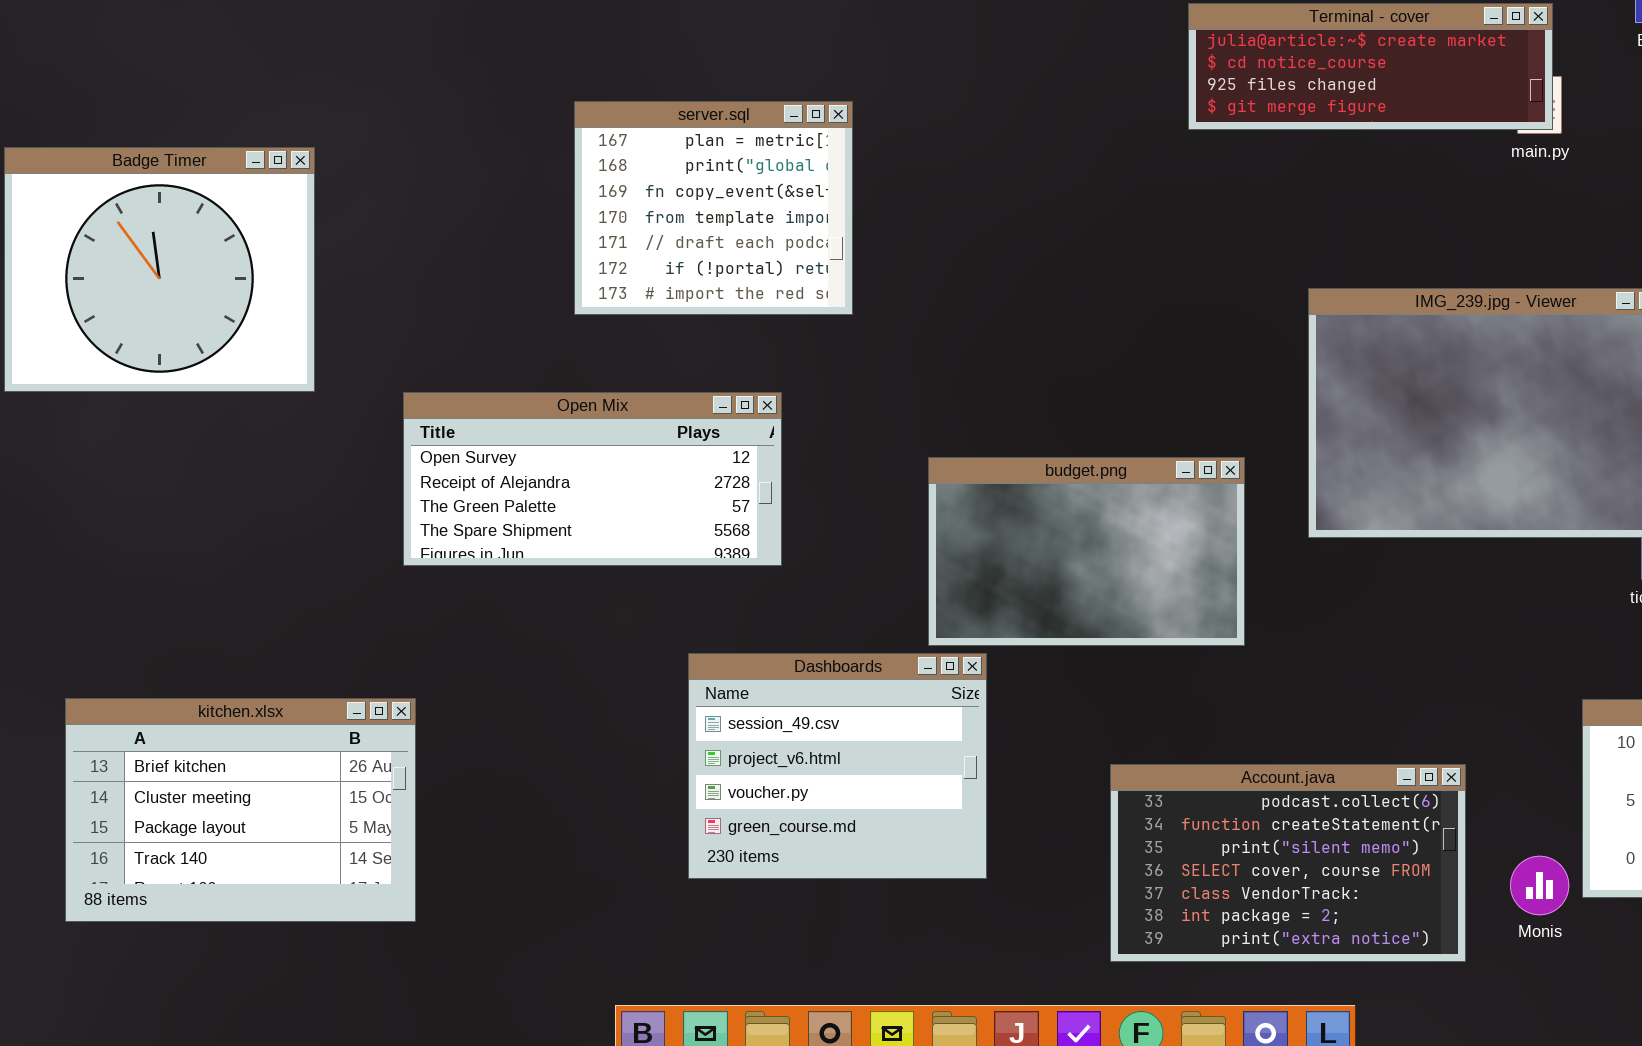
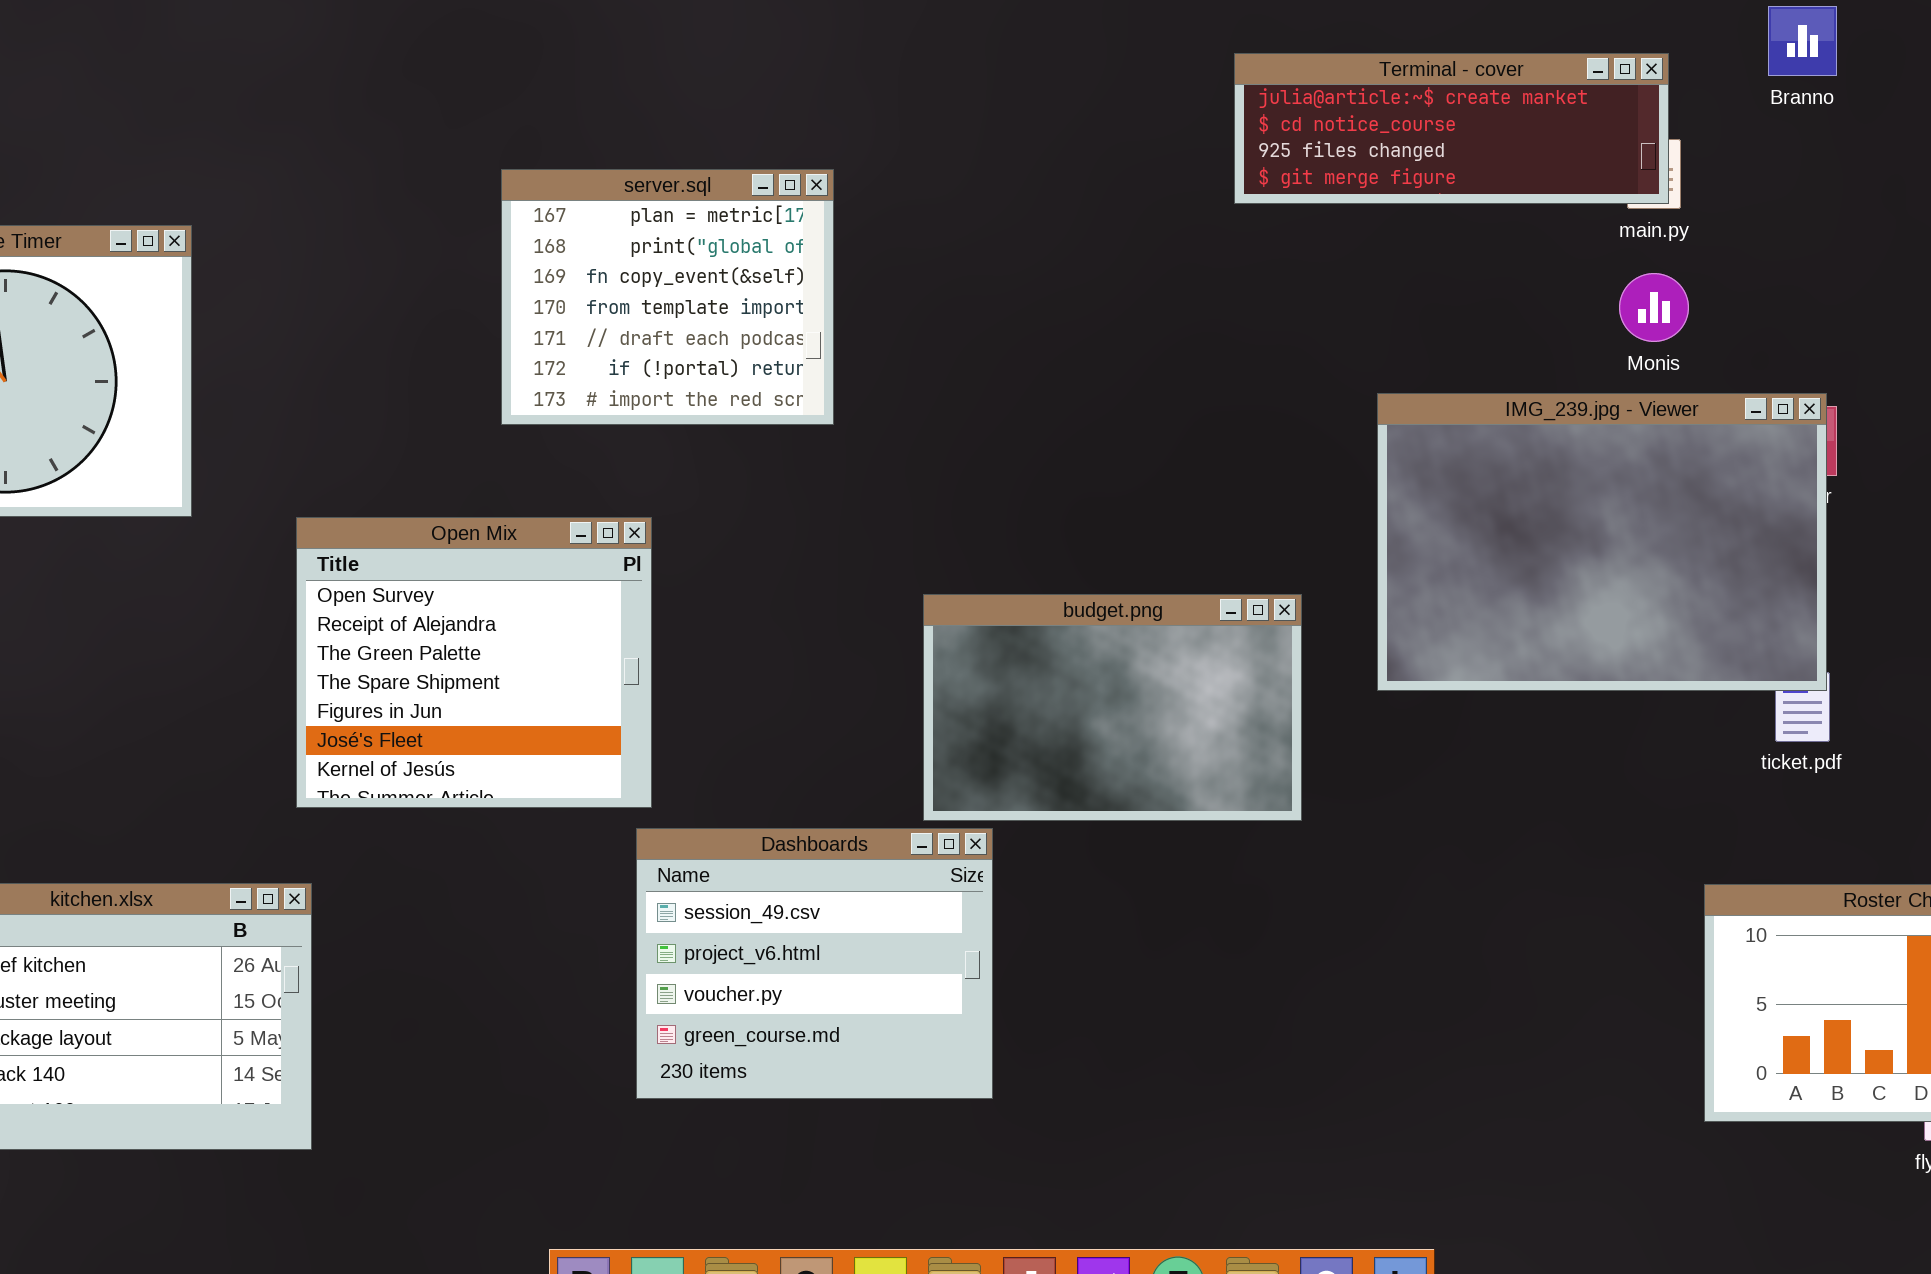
Open Mix: [403,392,782,566] -> [296,517,652,808], resized
Account.java: [1110,764,1466,962] -> none, closed
Monis: [1510,856,1569,915] -> [1619,273,1689,342], moved

